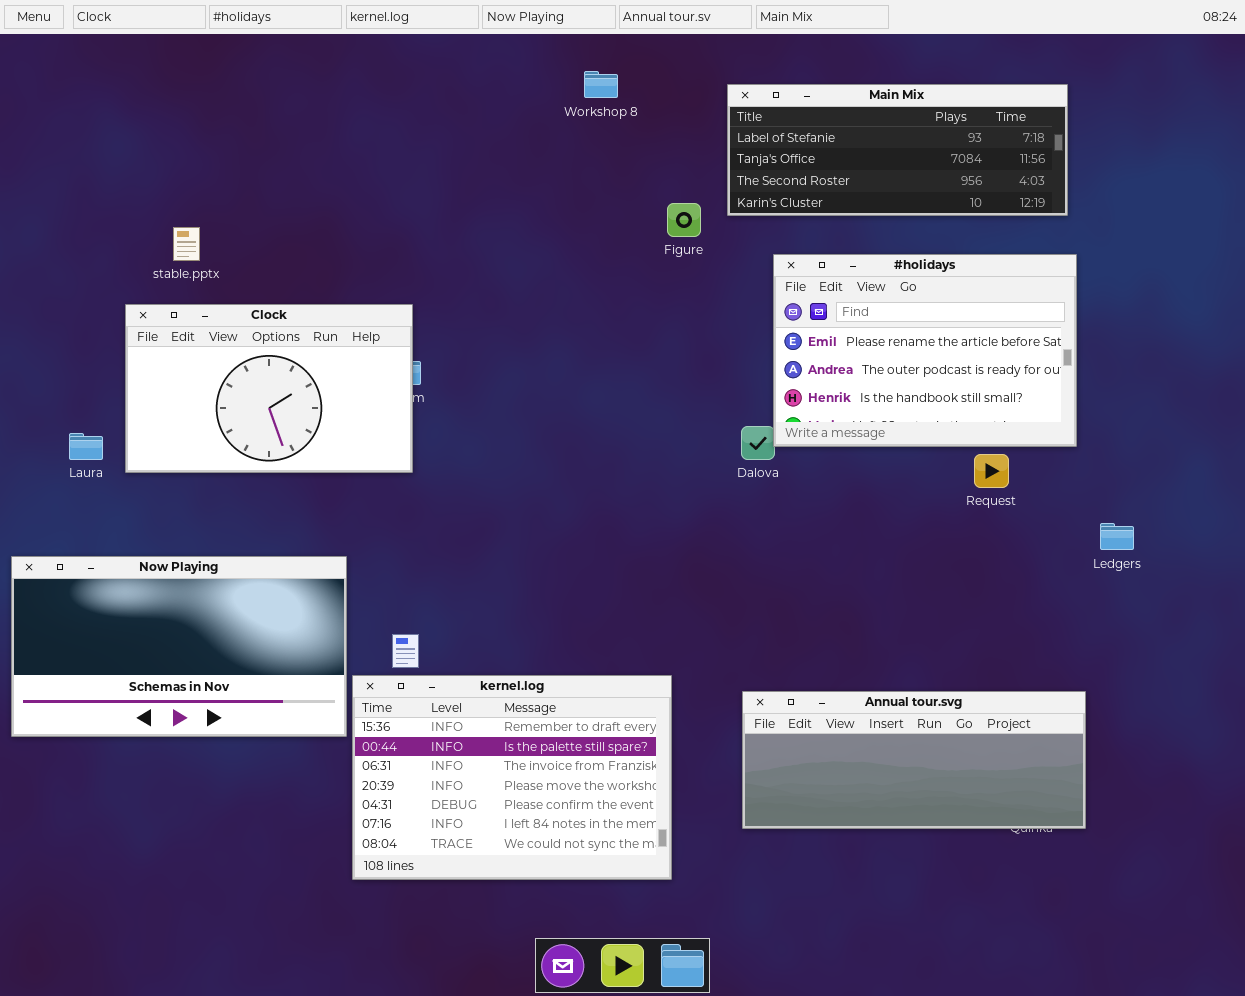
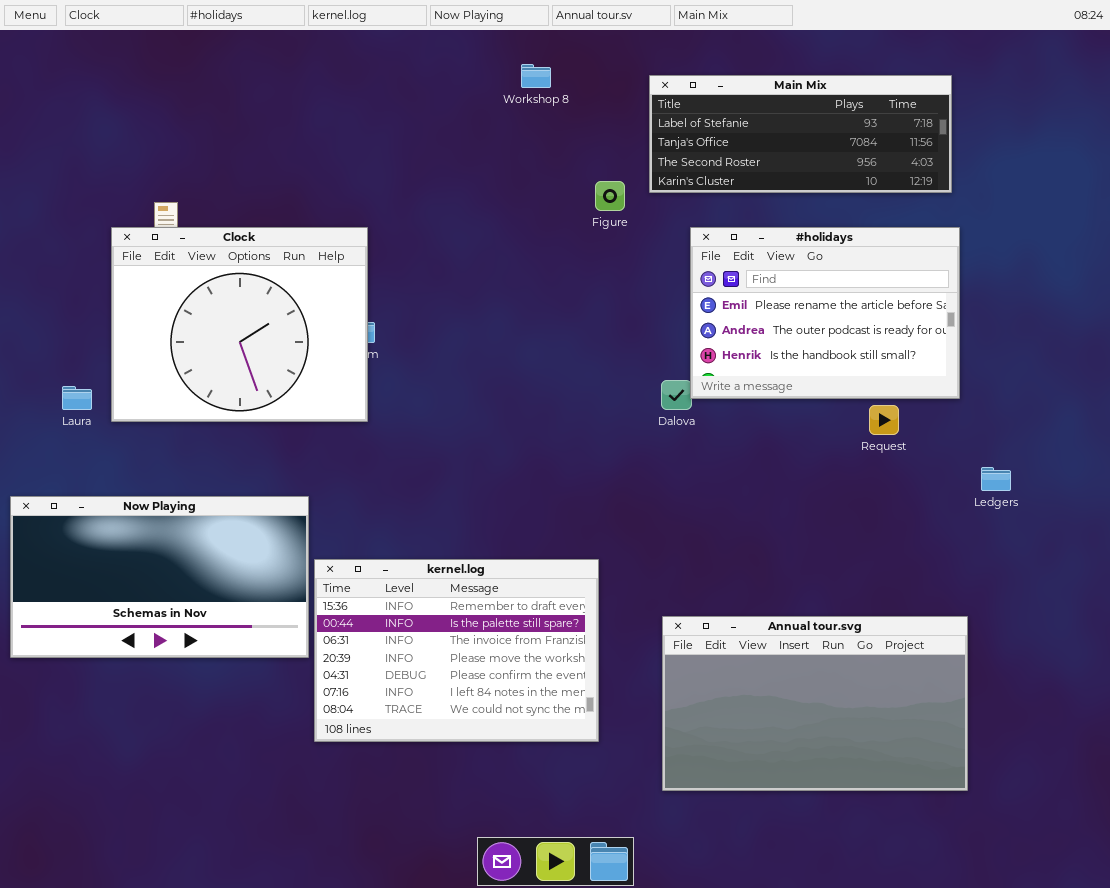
Clock: [125,304,413,473] -> [111,227,368,422], resized
kernel.log: [352,675,672,880] -> [314,559,599,742], moved
Annual tour.svg: [742,691,1086,829] -> [662,616,968,791], resized

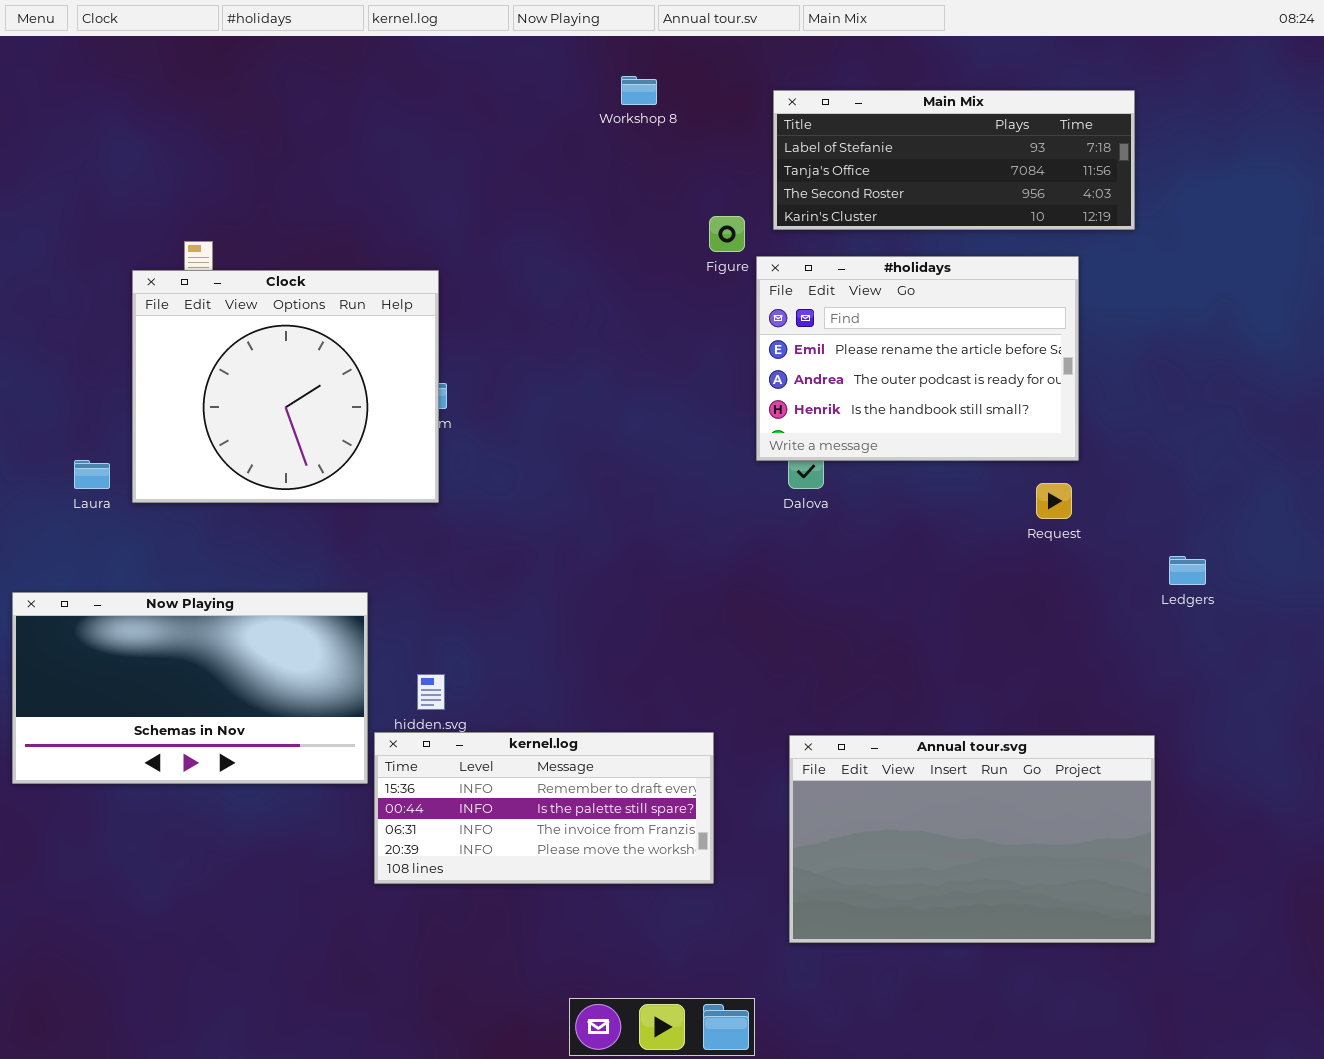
#holidays: [690,227,960,399] -> [756,256,1079,461], moved
kernel.log: [314,559,599,742] -> [374,732,714,884], resized

